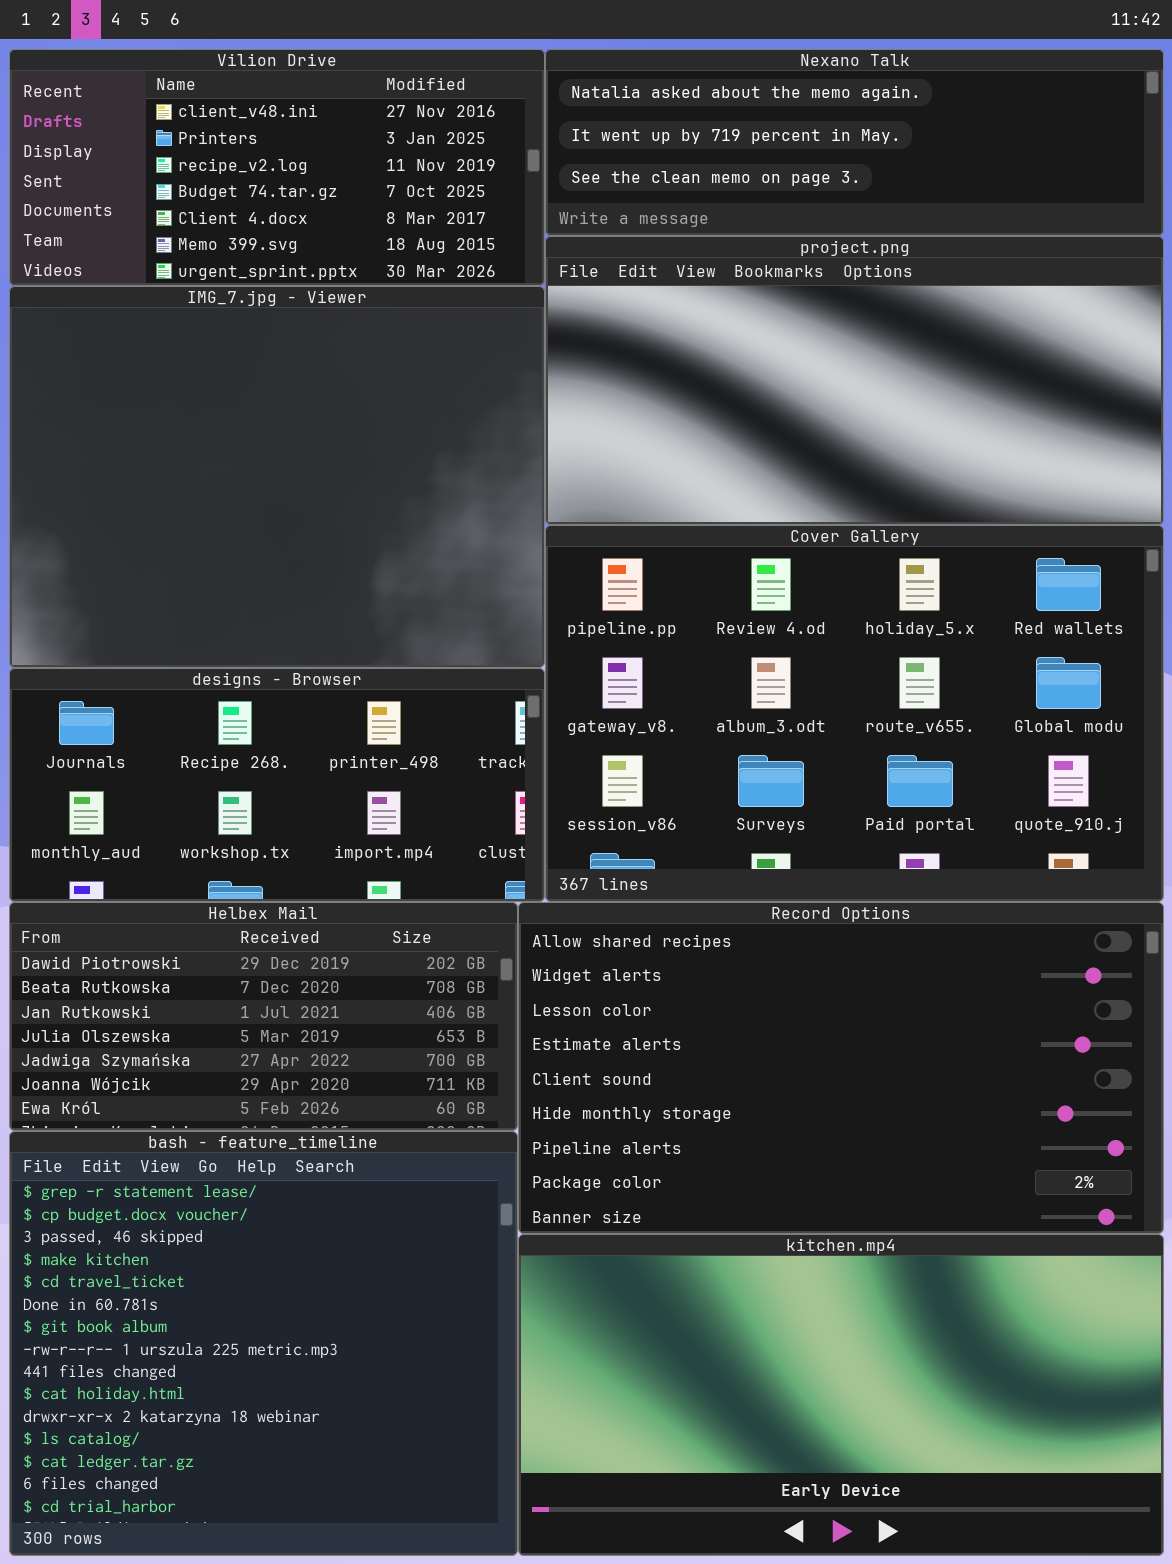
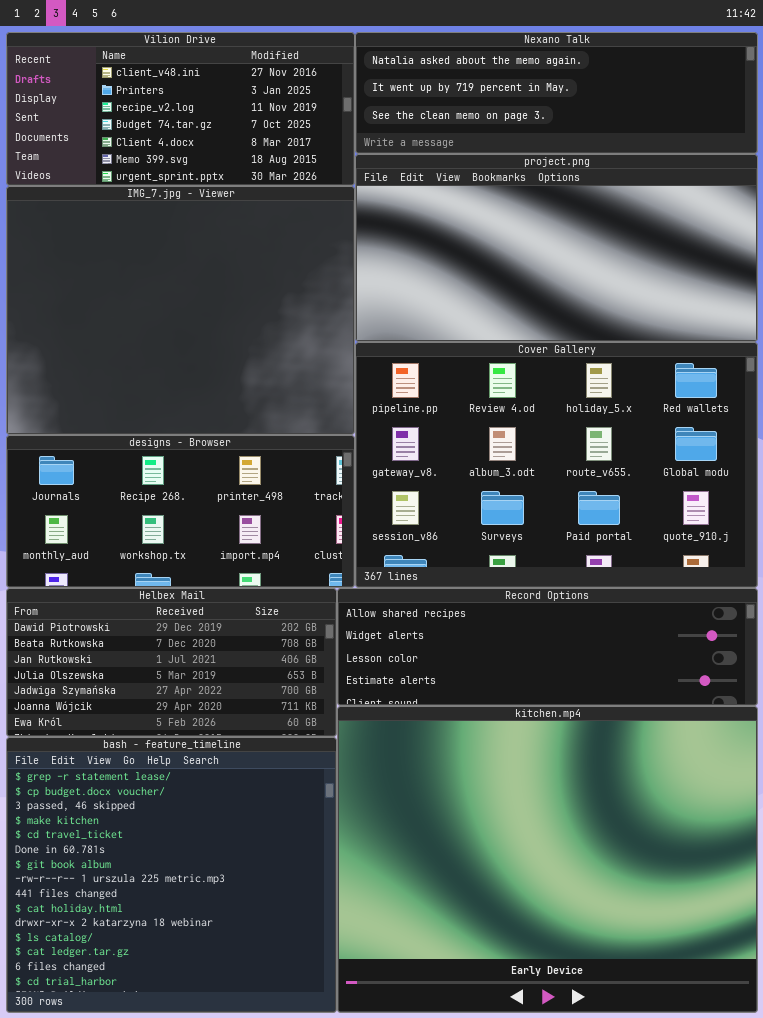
Record Options: [518,902,1164,1234] -> [337,588,758,706], resized
kitchen.mp4: [518,1234,1164,1556] -> [337,706,758,1013], resized

